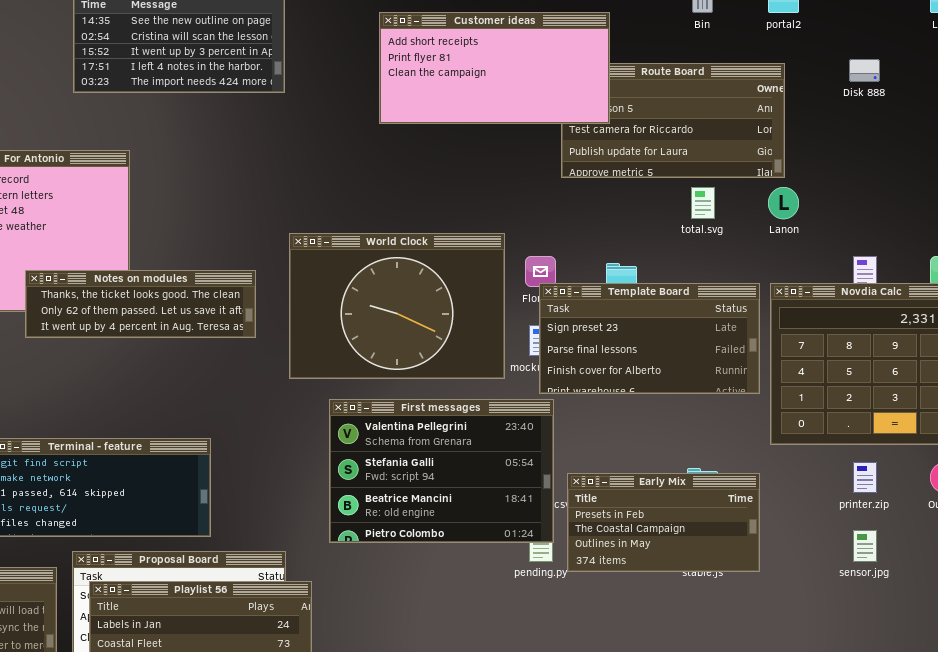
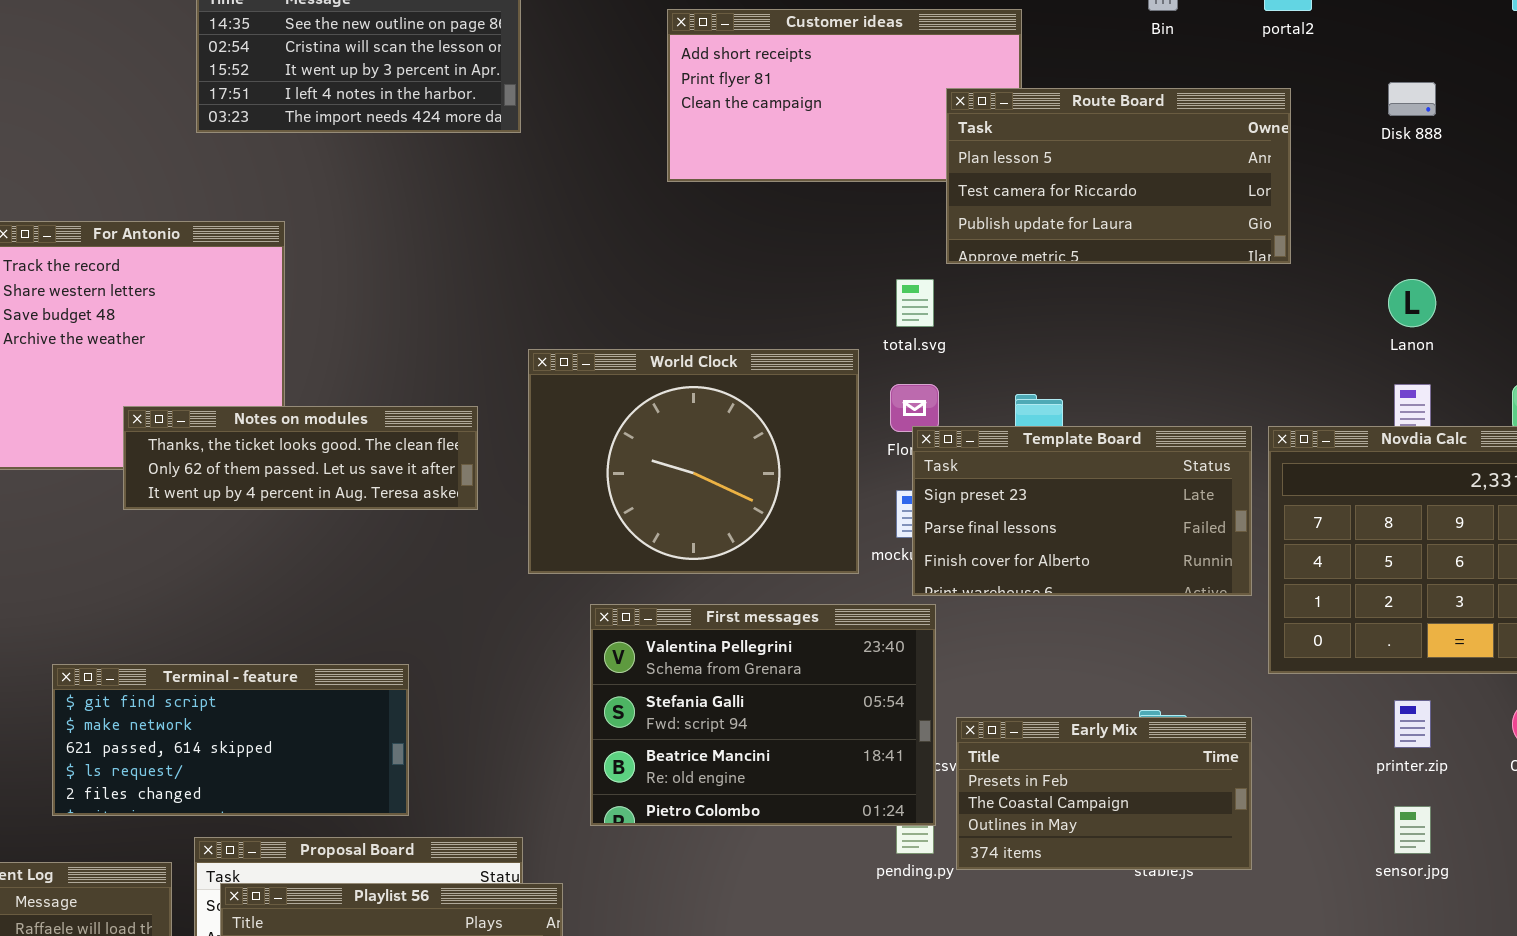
Route Board: [561,63,785,178] -> [946,88,1291,264], raised
total.svg: [691,187,715,219] -> [896,279,934,327], moved
Lanon: [768,187,799,219] -> [1388,279,1436,327], moved

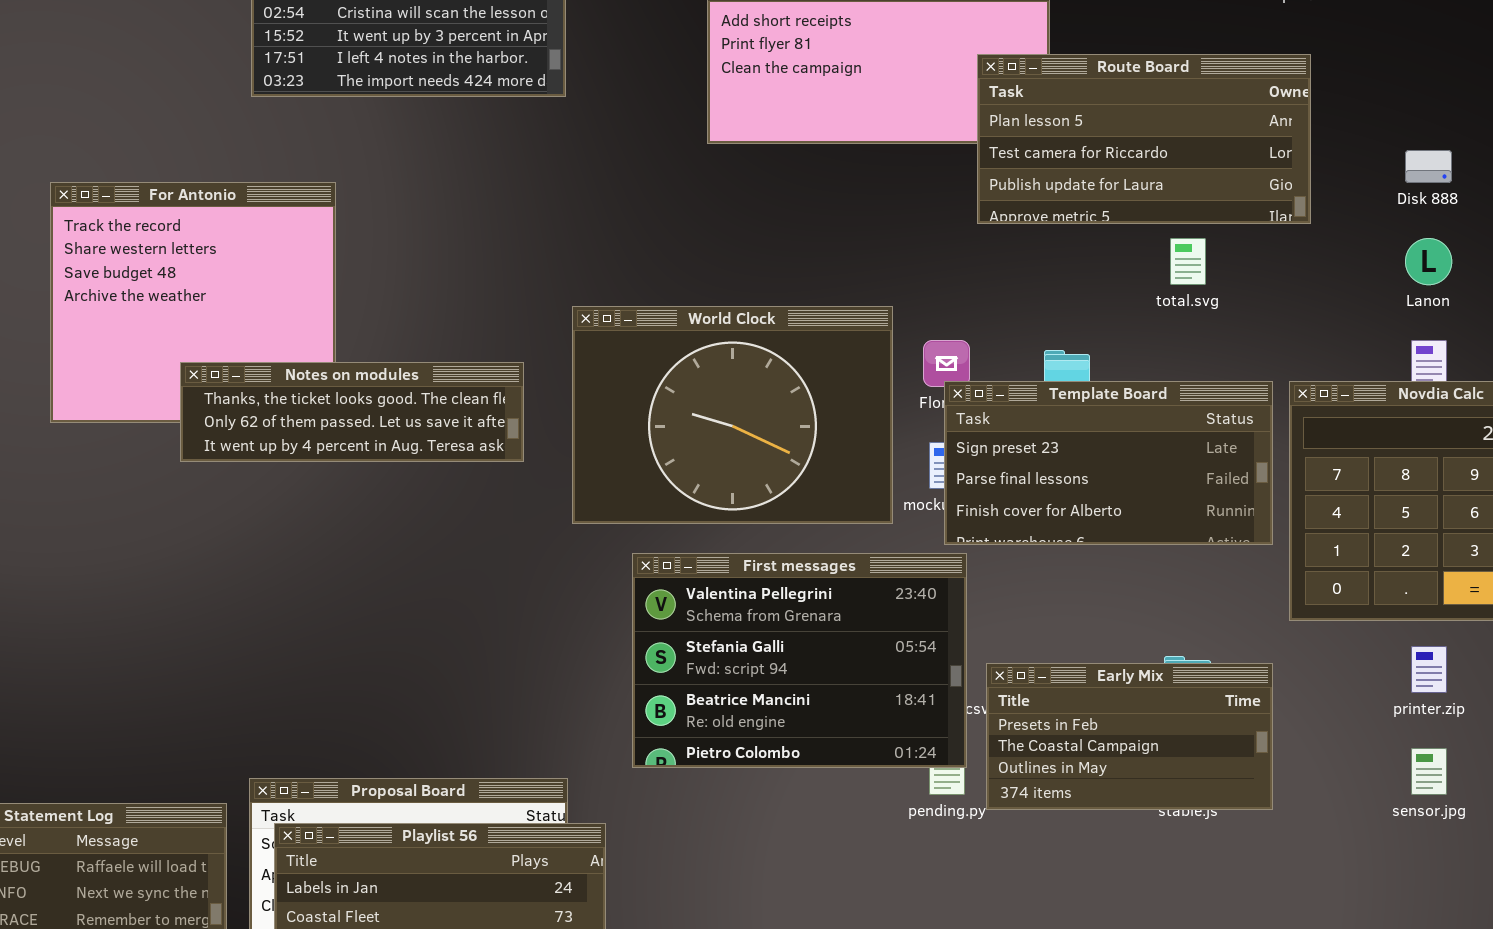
Disk 888: [1388,82,1436,116] -> [1405,150,1452,183], moved
total.svg: [896,279,934,327] -> [1170,238,1206,285], moved
Terminal - feature: [52,664,409,816] -> none, closed

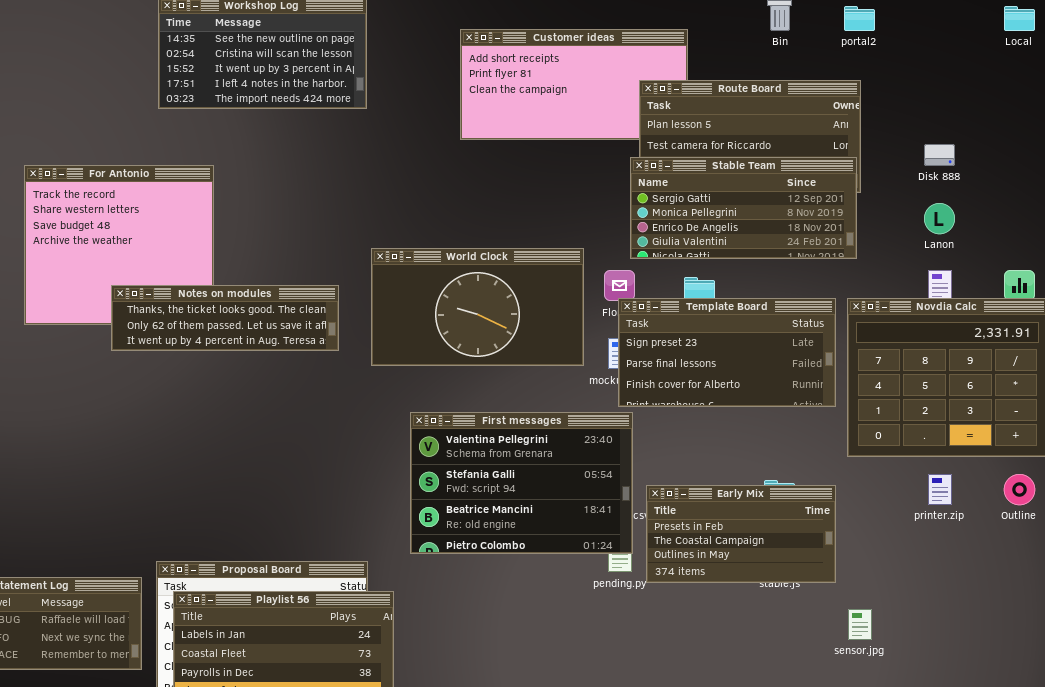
Stable Team: none -> [630,157,857,259], opened
World Clock: [572,306,893,524] -> [371,248,584,366], resized
sensor.jpg: [1411,748,1447,795] -> [848,609,872,640], moved

